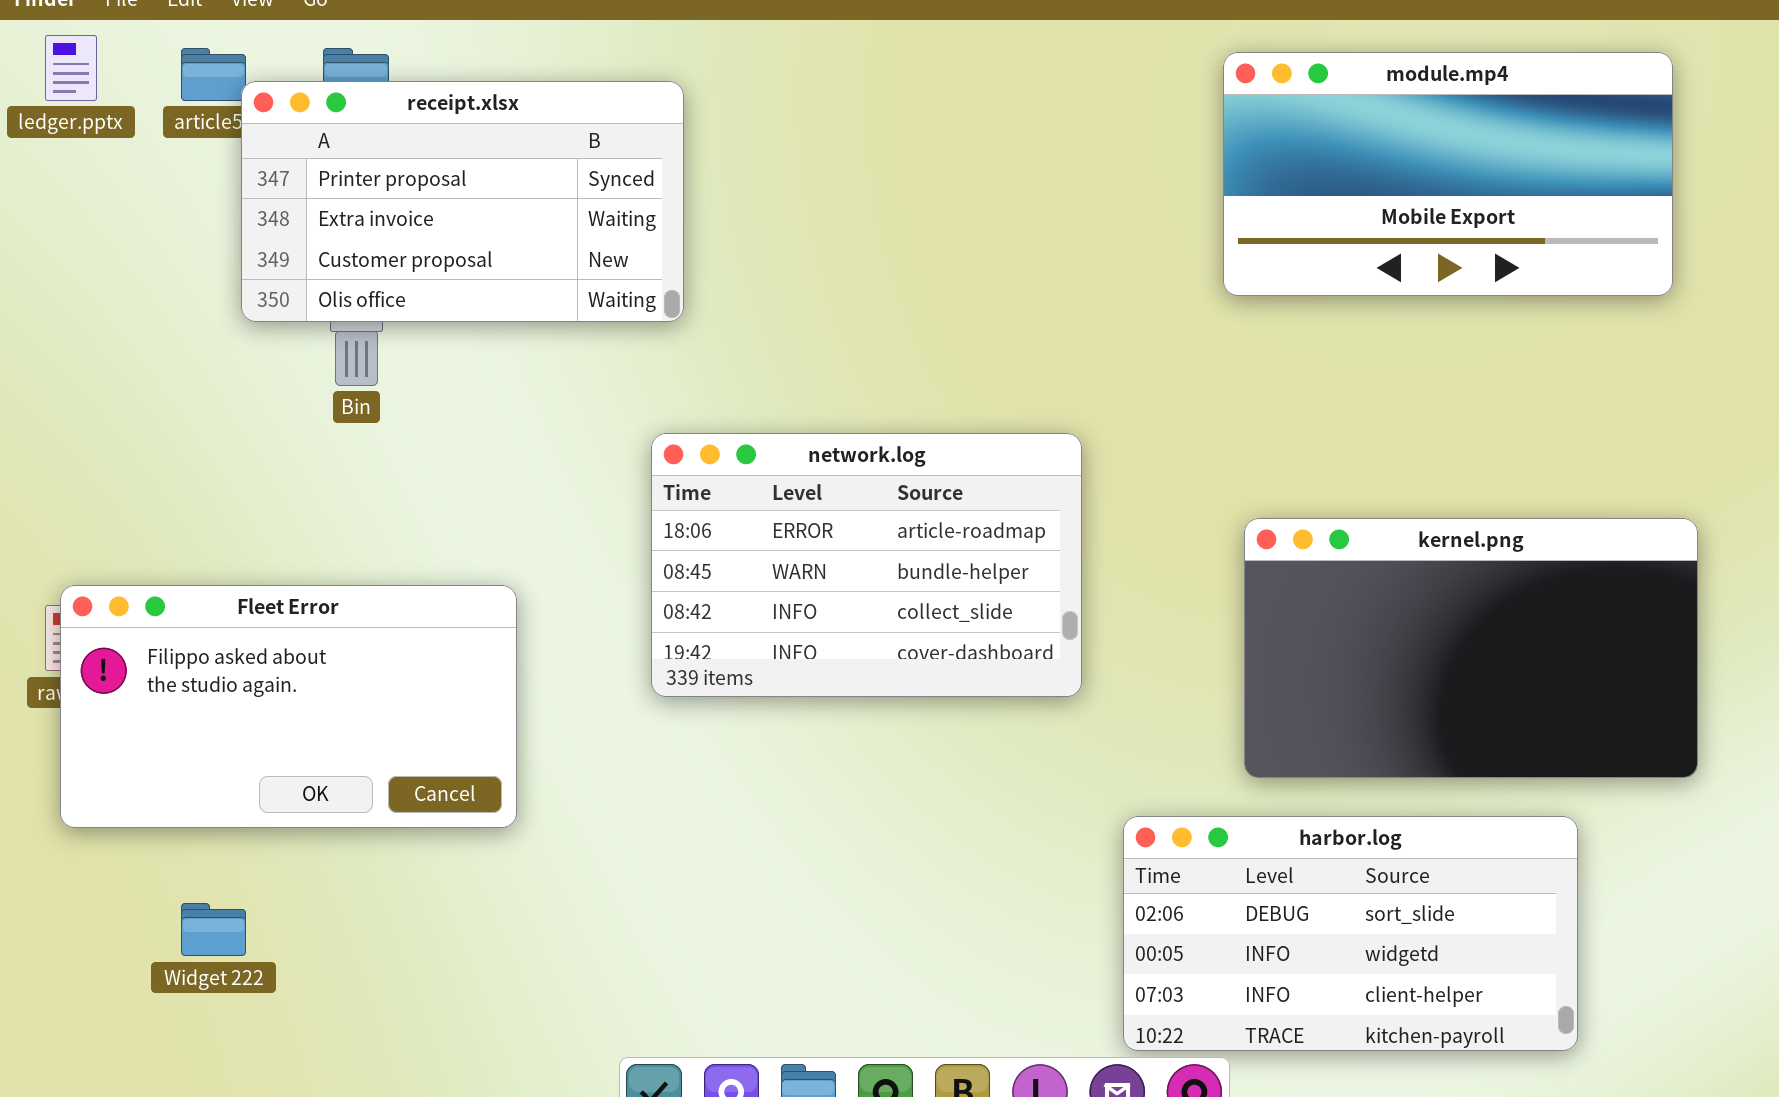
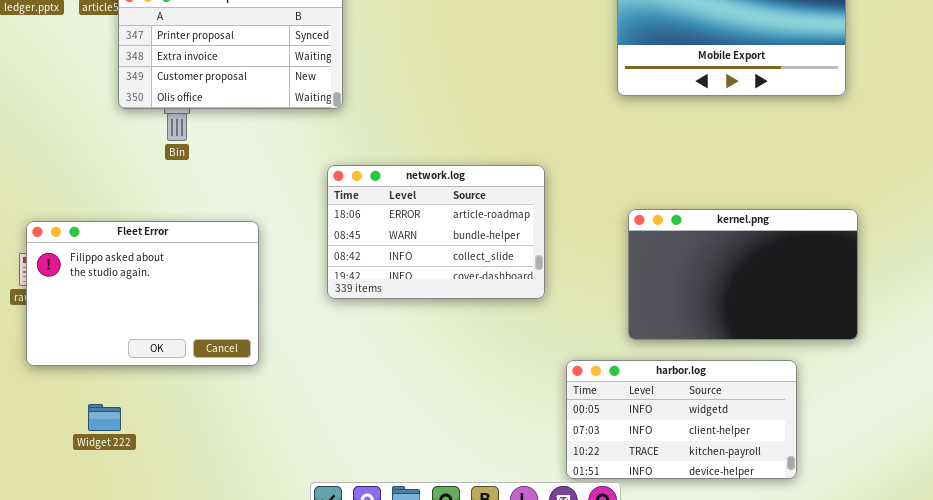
Fleet Error: [60,585,517,828] -> [26,221,259,366], resized
harbor.log: [1123,816,1578,1051] -> [566,360,797,479], scrolled down 1 row

